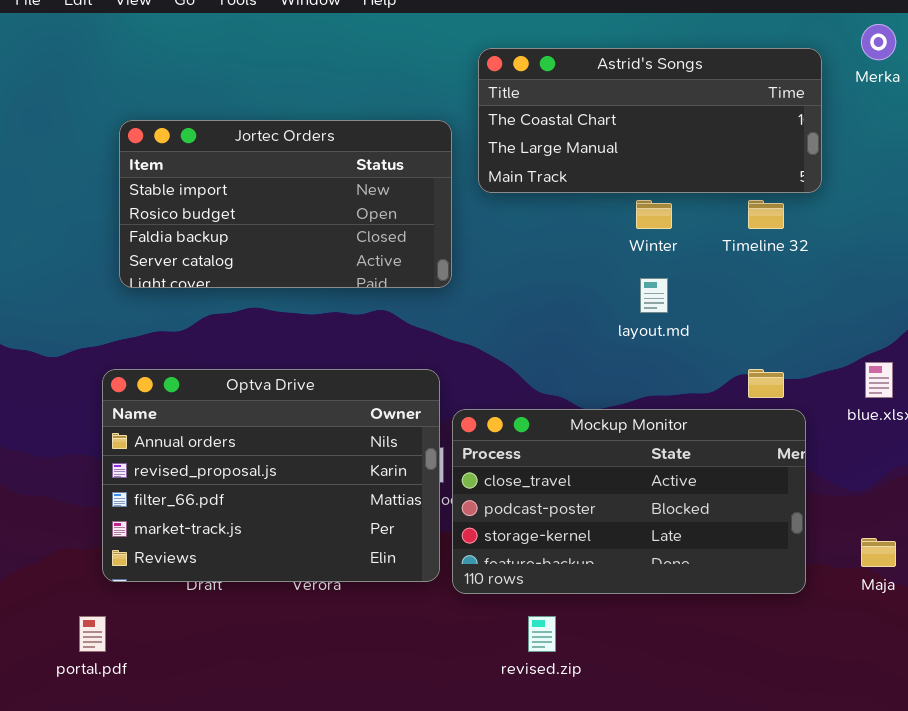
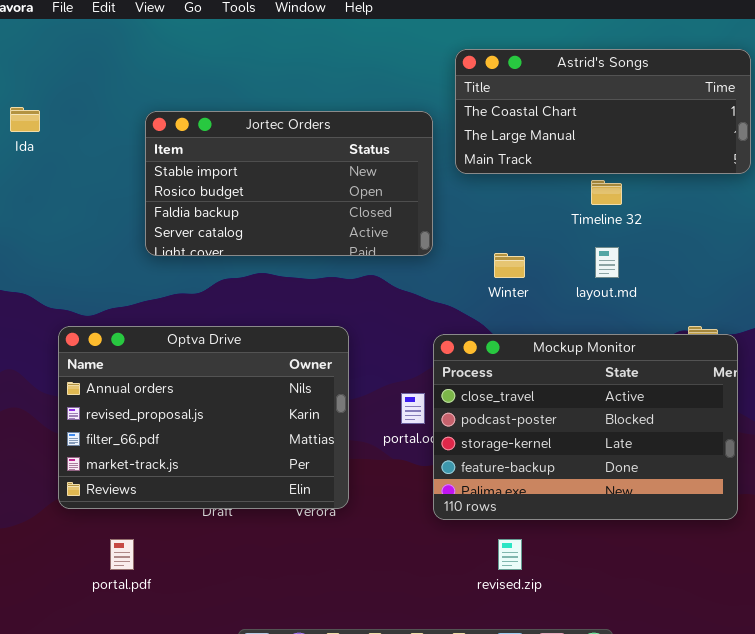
Winter: [636,200,672,229] -> [494,253,525,278], moved
Timeline 32: [748,200,784,229] -> [591,180,622,205], moved
Optva Drive: [102,369,440,582] -> [58,326,349,509], moved
Mockup Monitor: [452,409,806,594] -> [433,334,738,520], resized

